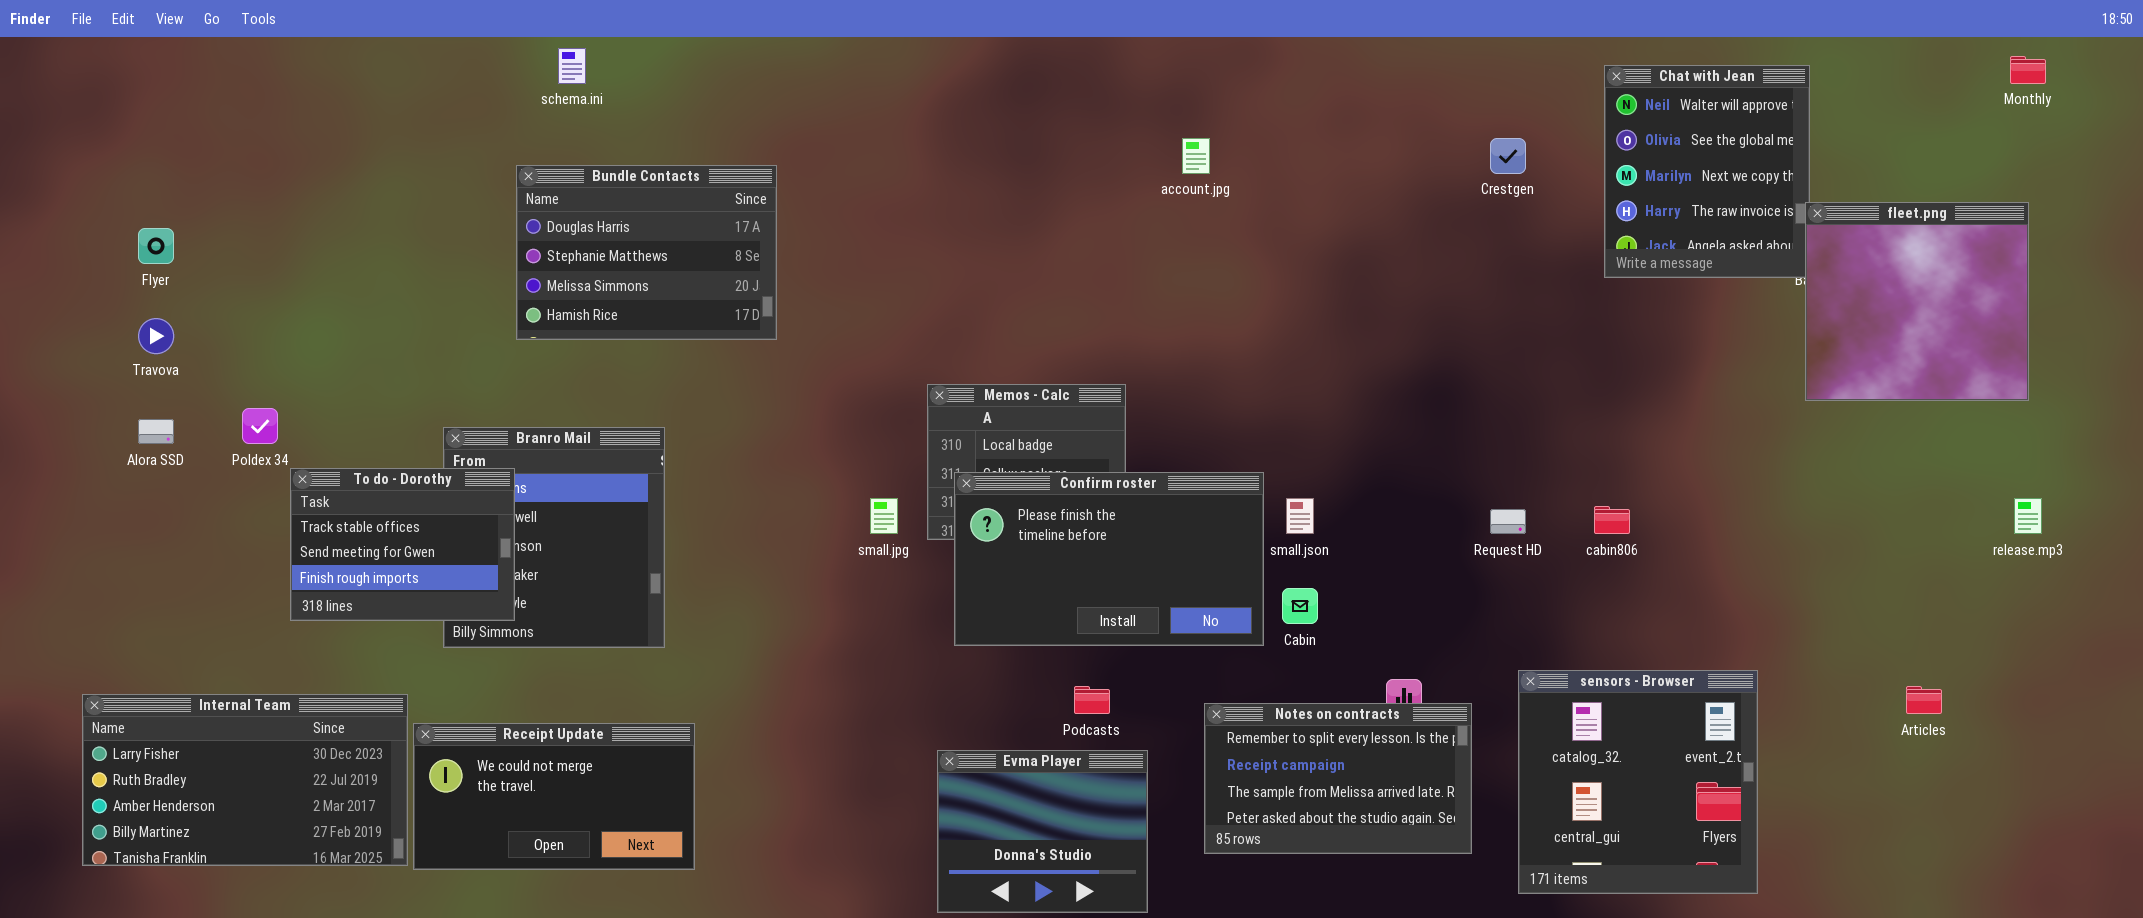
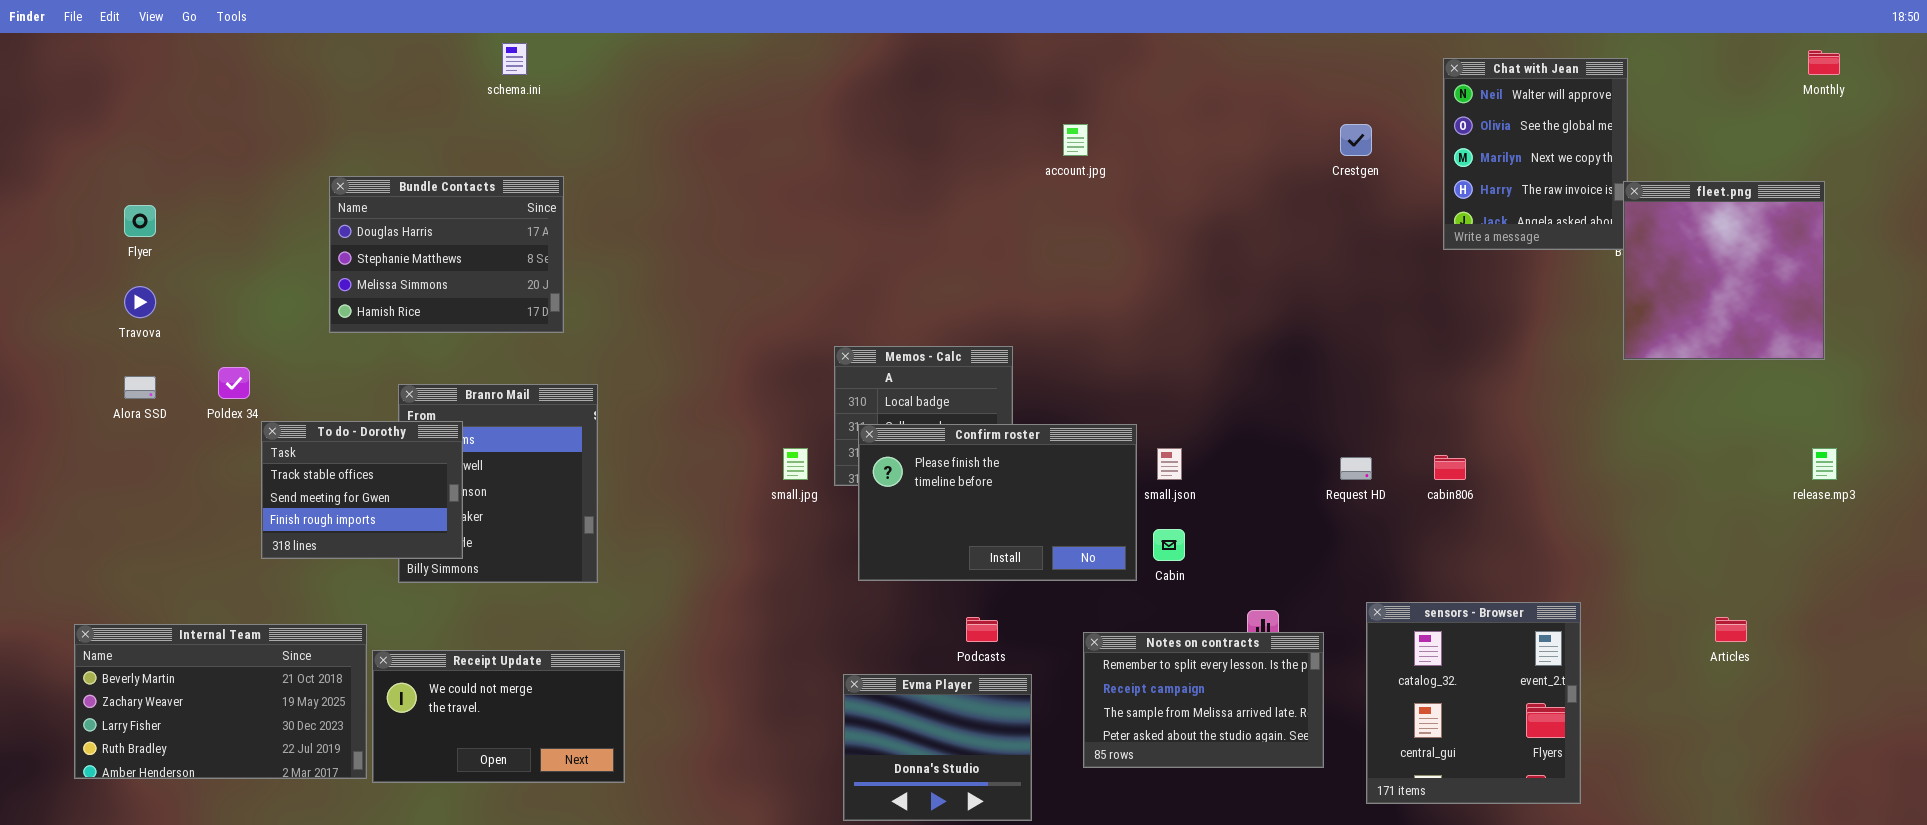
Bundle Contacts: [516,165,777,340] -> [329,176,564,333], moved
Internal Team: [82,694,408,866] -> [74,624,367,779], scrolled up 2 rows

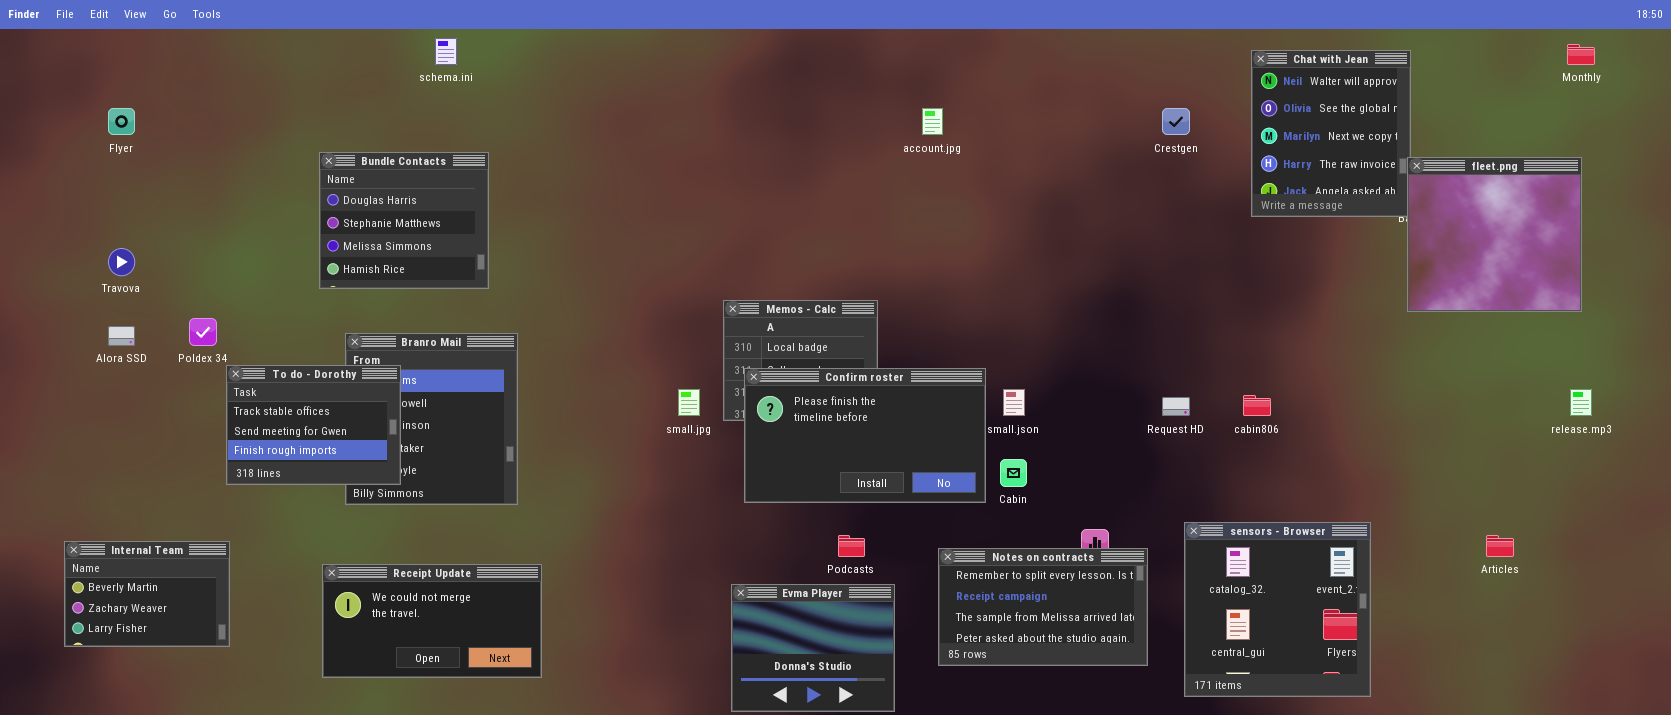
Bundle Contacts: [329,176,564,333] -> [319,152,489,289], resized
Flyer: [124,205,156,237] -> [108,108,135,135], moved
Internal Team: [74,624,367,779] -> [64,541,230,647], resized

